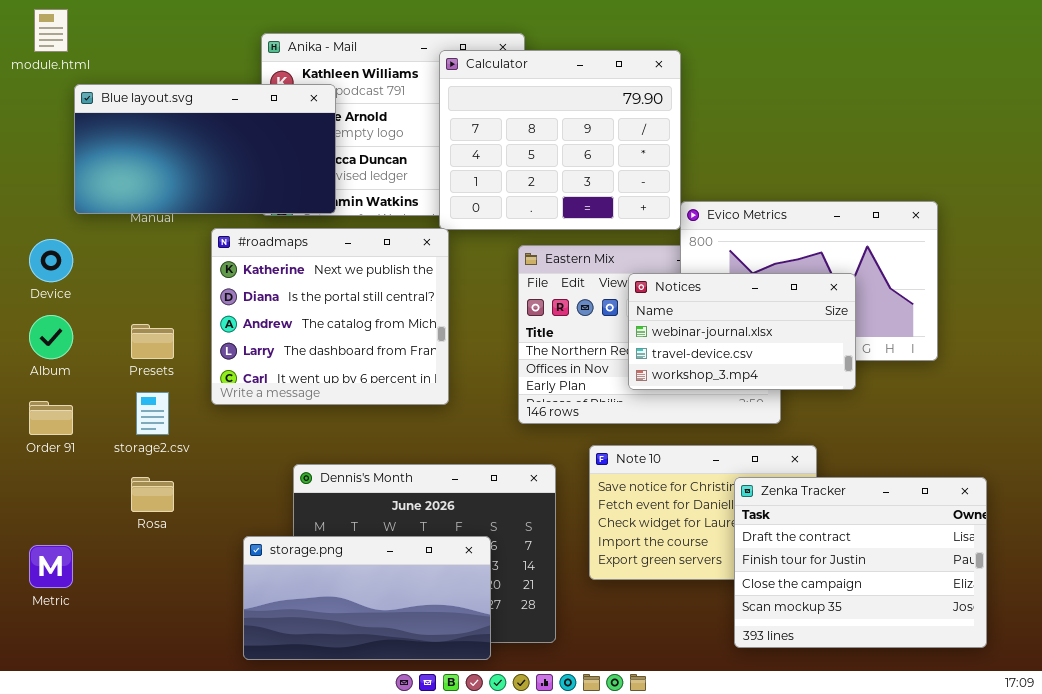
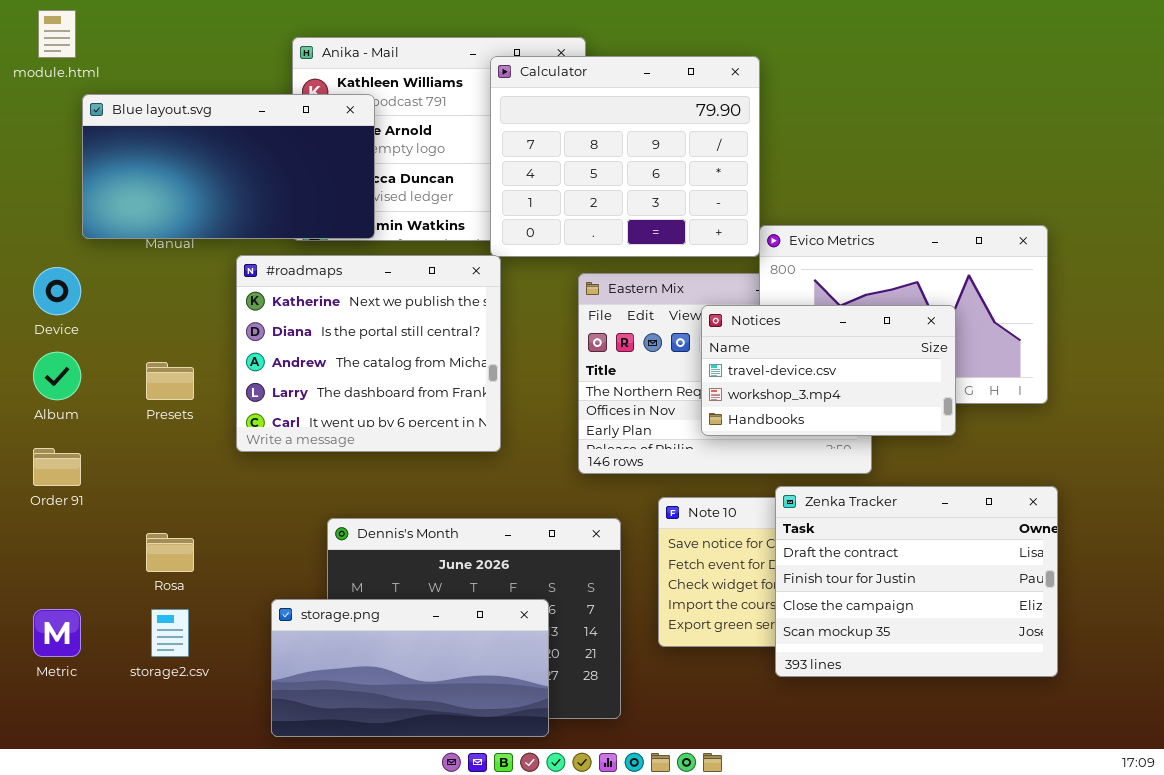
Notices: [628,273,856,390] -> [701,305,956,436], scrolled down 1 row
storage2.csv: [136,392,169,435] -> [151,609,189,657], moved
Zenka Tracker: [734,477,987,648] -> [775,486,1058,677], moved

